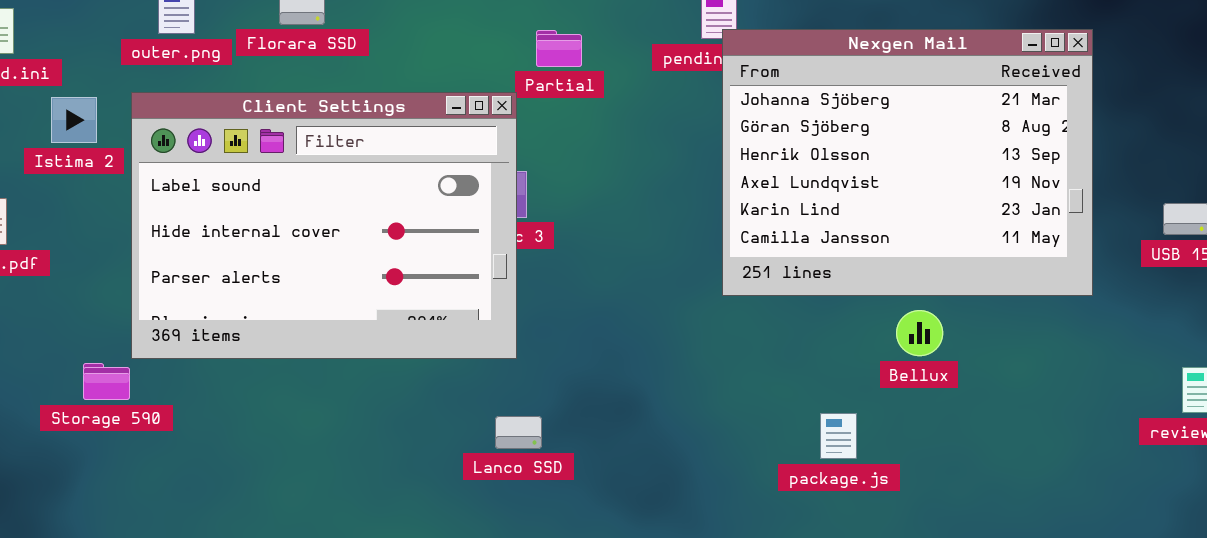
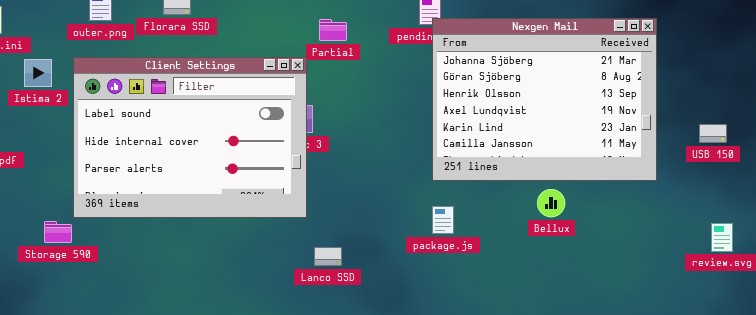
package.js: [820,413,857,459] -> [432,206,454,234], moved
Lanco SSD: [495,416,542,449] -> [314,247,342,266], moved

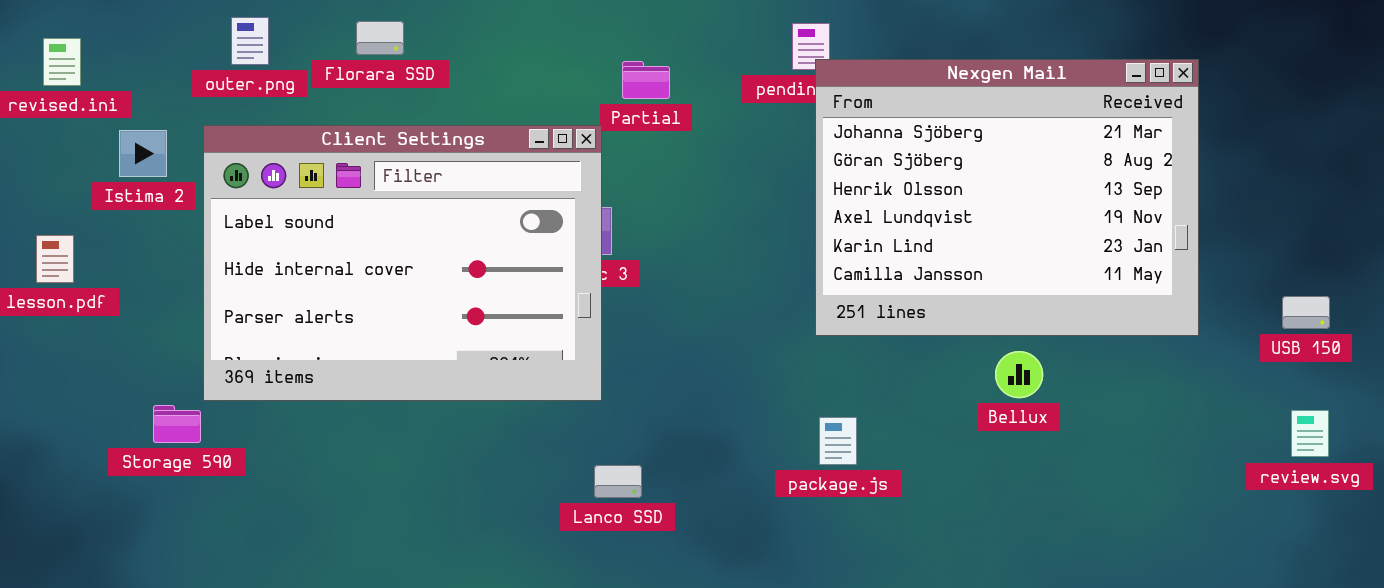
USB 150: [699,124,727,143] -> [1282,296,1330,329], moved
package.js: [432,206,454,234] -> [819,417,857,465], moved
Lanco SSD: [314,247,342,266] -> [594,465,642,498], moved

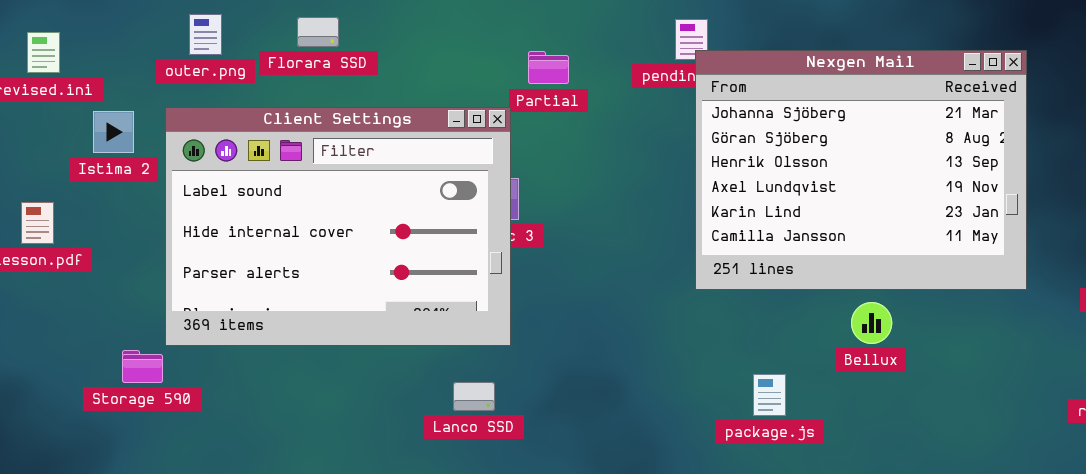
package.js: [819,417,857,465] -> [753,374,786,416], moved
Lanco SSD: [594,465,642,498] -> [453,382,495,411], moved

